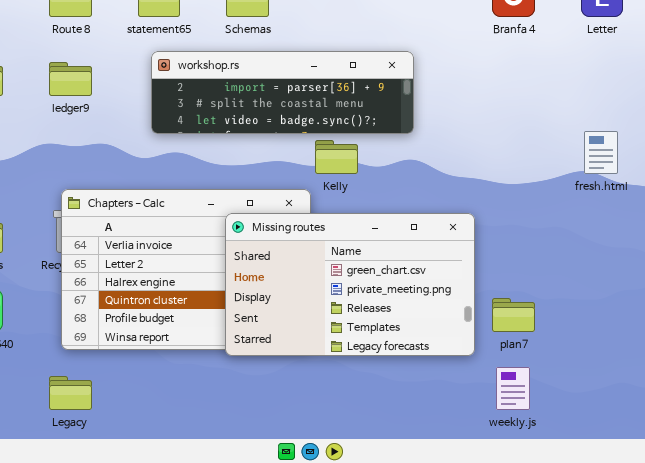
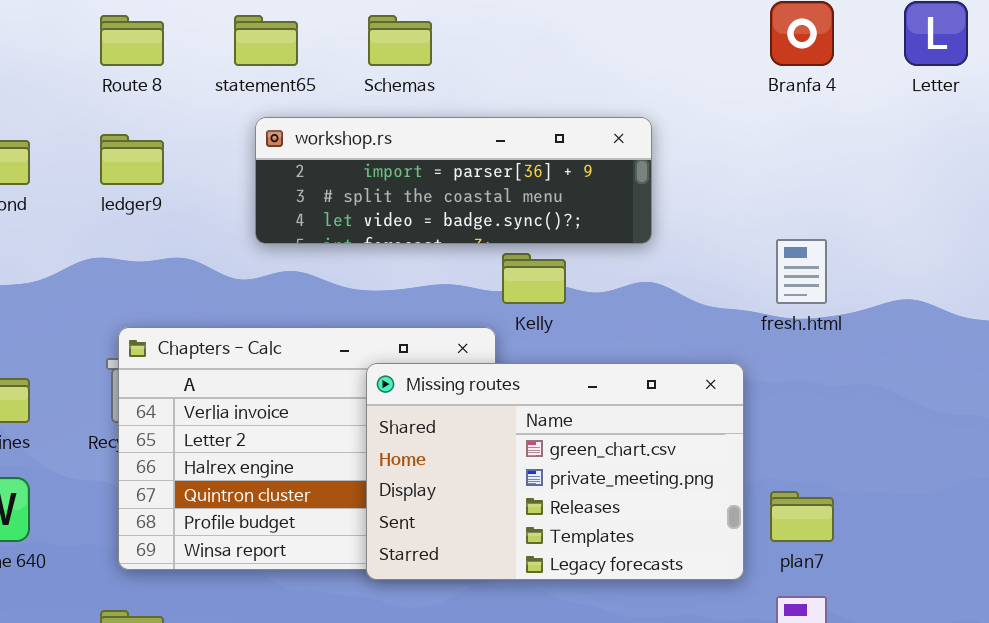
fresh.html: [584,131,618,174] -> [776,239,827,304], moved

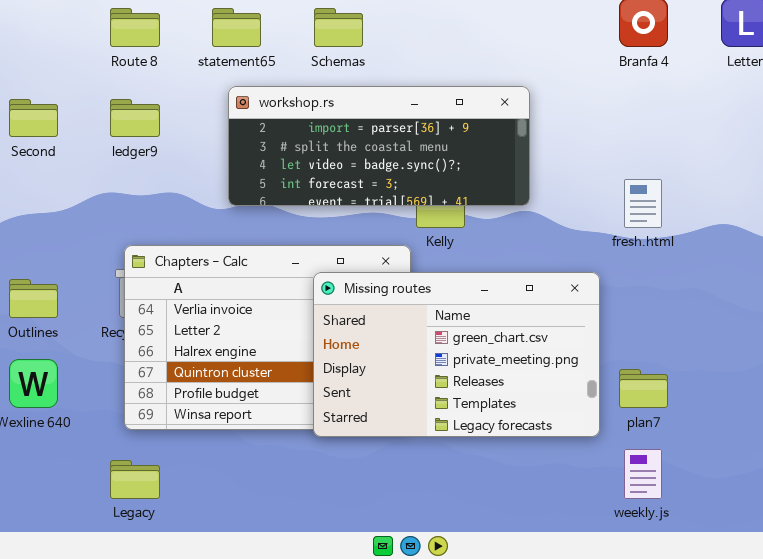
workshop.rs: [255,117,652,244] -> [228,86,530,206], resized

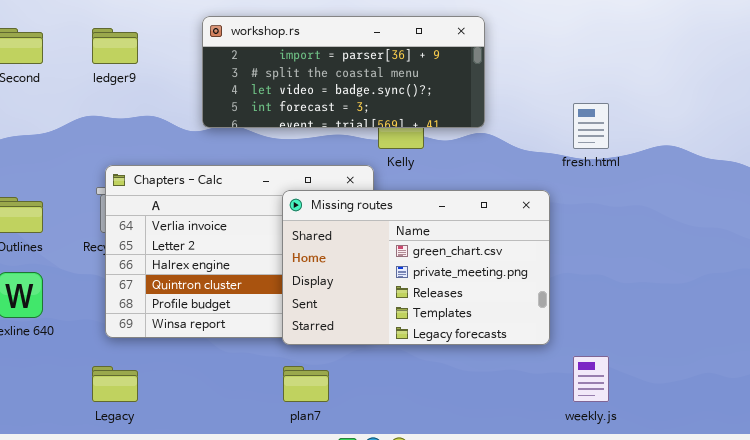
plan7: [619,369,668,408] -> [283,366,329,402], moved

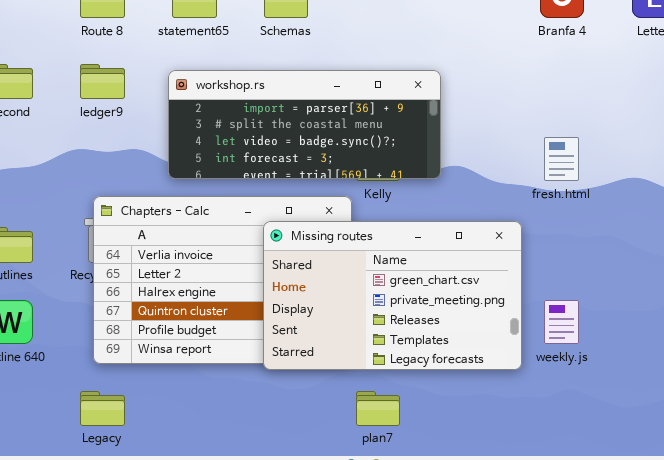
workshop.rs: [202,16,485,128] -> [168,70,441,179], moved
weekly.js: [573,356,609,402] -> [544,300,579,344], moved
plan7: [283,366,329,402] -> [356,391,400,426], moved

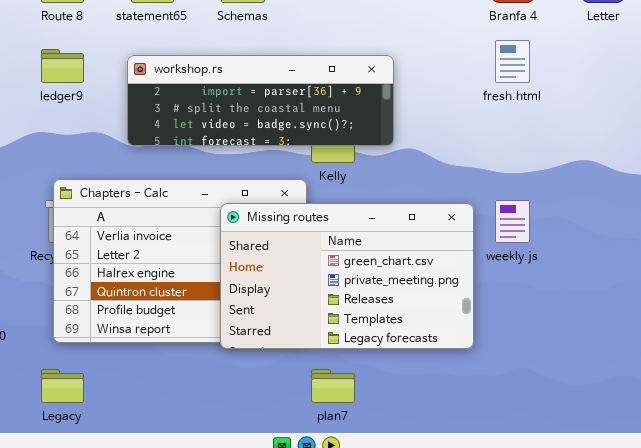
workshop.rs: [168,70,441,179] -> [127,55,394,146], resized
fresh.html: [544,137,579,181] -> [495,40,530,83], moved
weekly.js: [544,300,579,344] -> [495,200,530,243], moved

